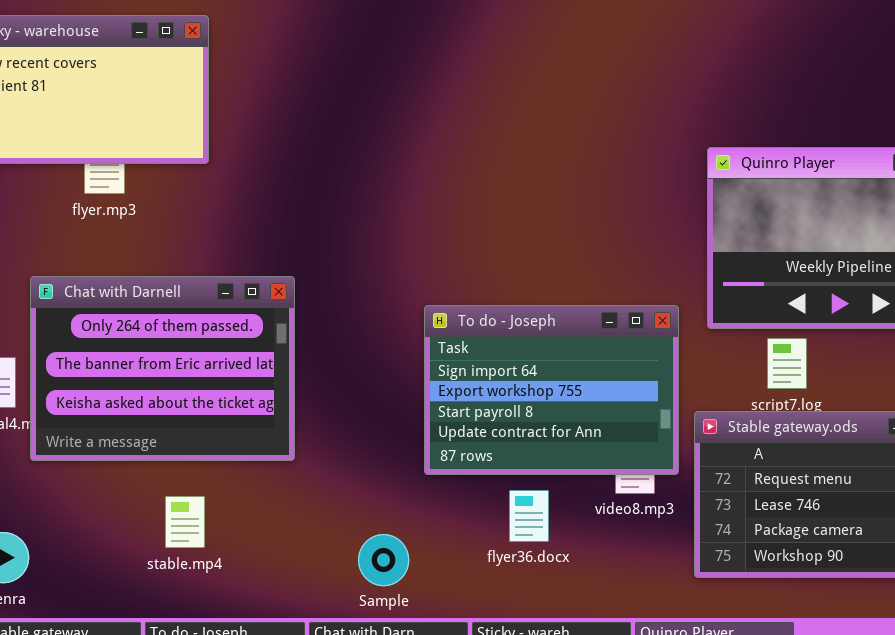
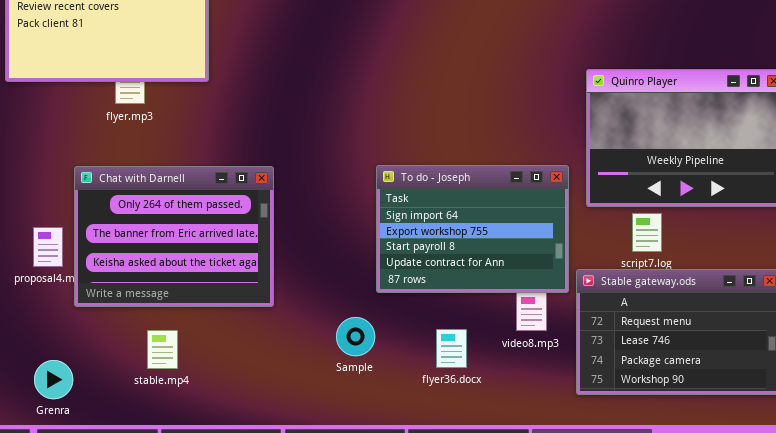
To do - Joseph: [424,305,679,475] -> [376,165,569,293], moved
stable.mp4: [165,496,205,548] -> [147,330,178,369], moved
Sample: [358,534,409,586] -> [336,317,375,356], moved

